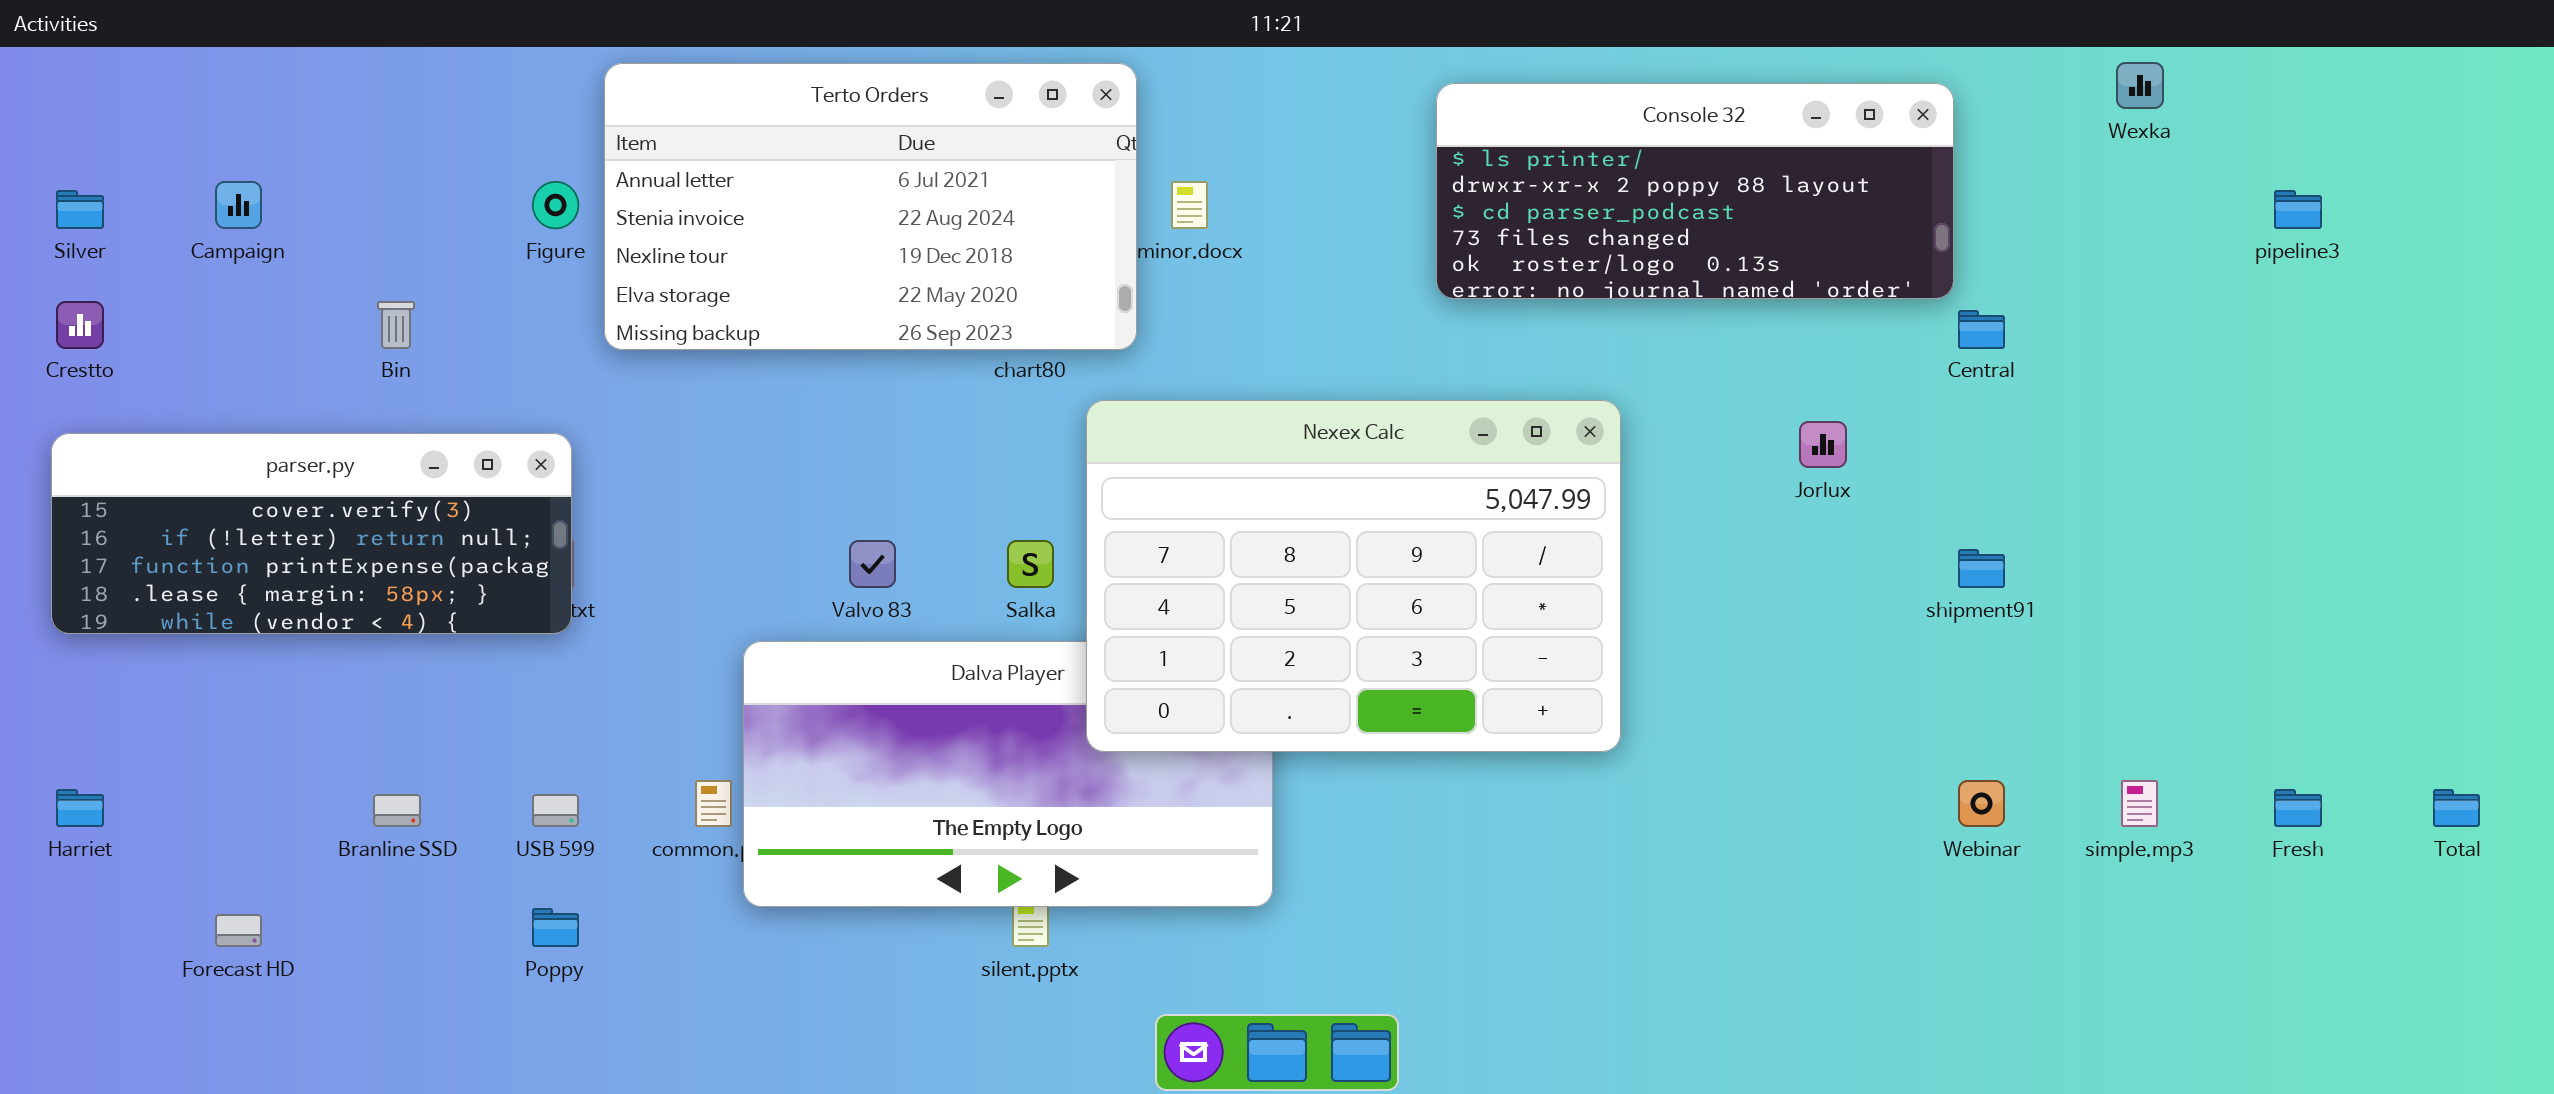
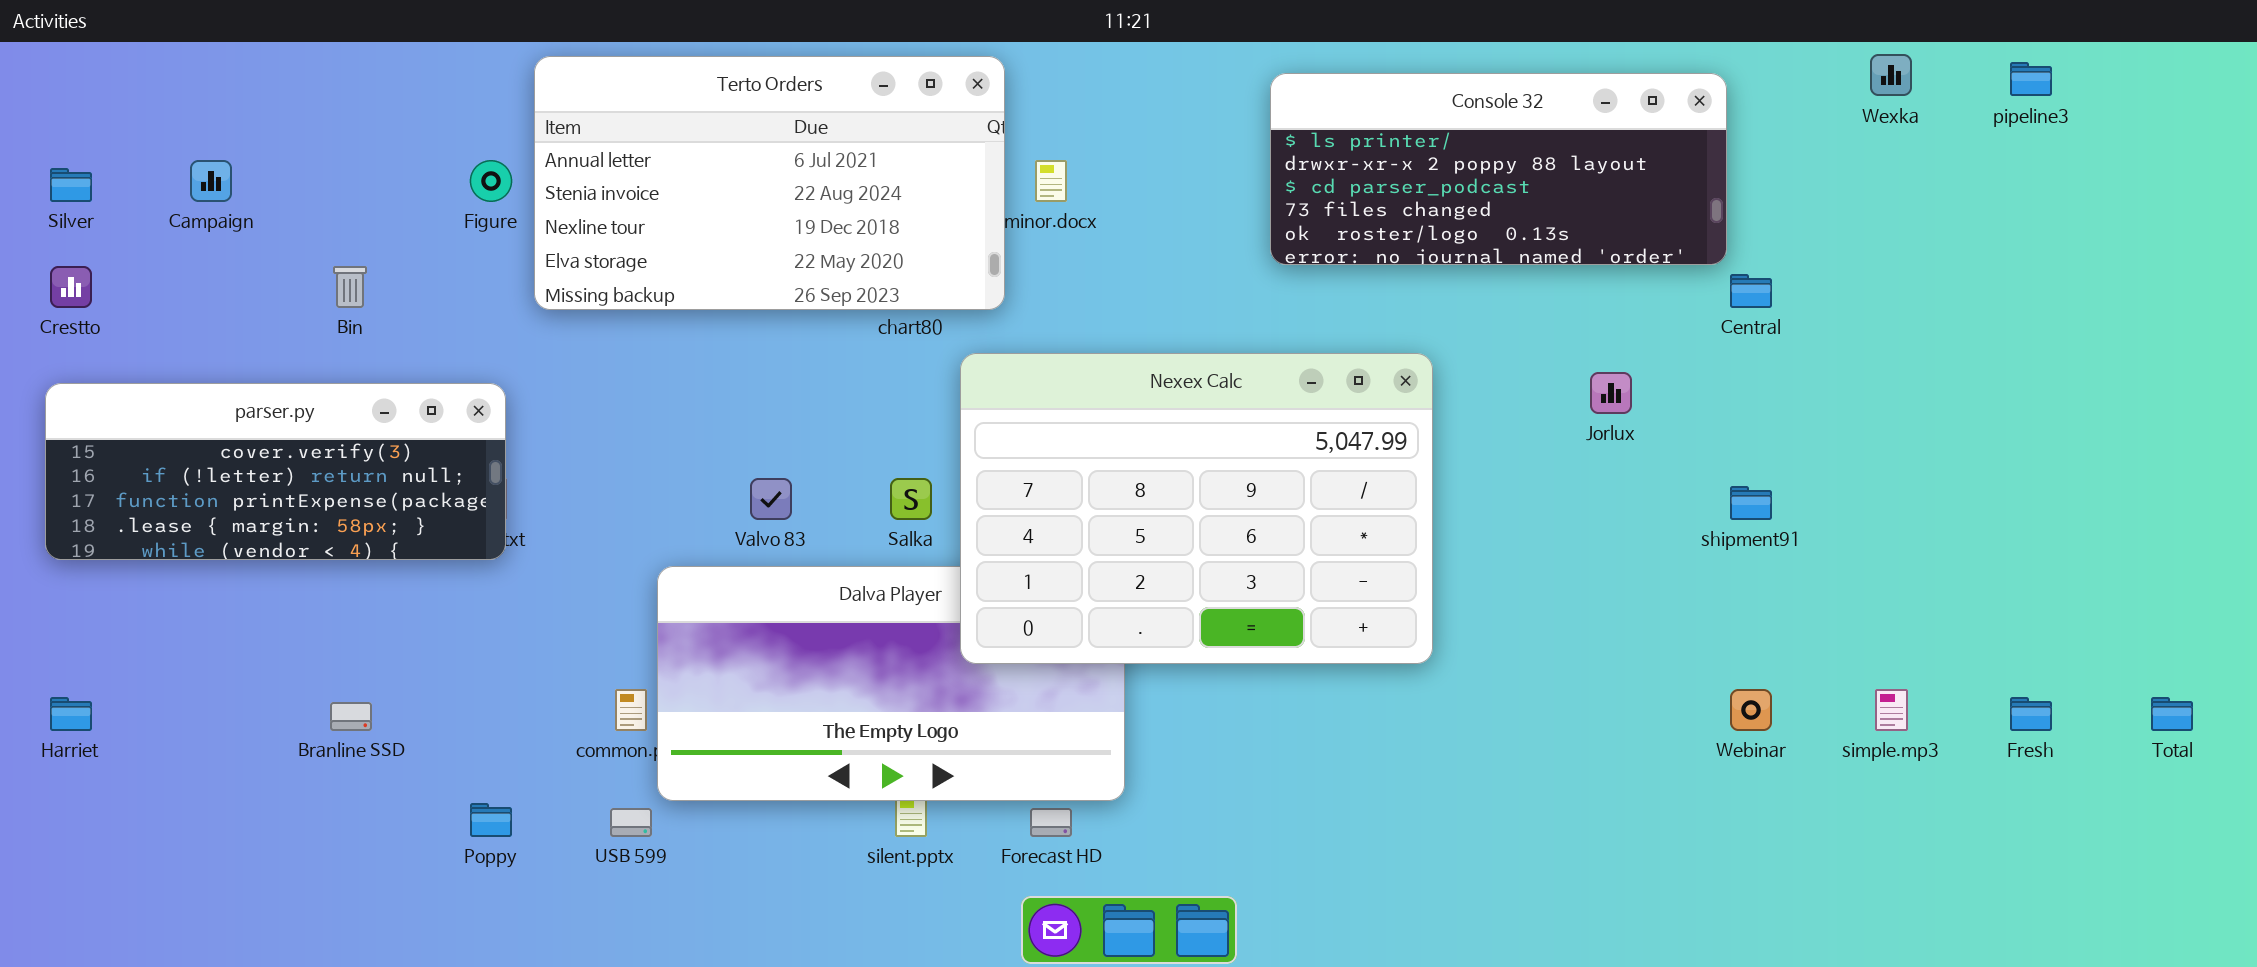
pipeline3: [2274,190,2322,229] -> [2010,62,2052,96], moved
USB 599: [532,794,579,827] -> [610,808,652,837], moved
Forecast HD: [215,914,262,947] -> [1030,808,1072,837], moved

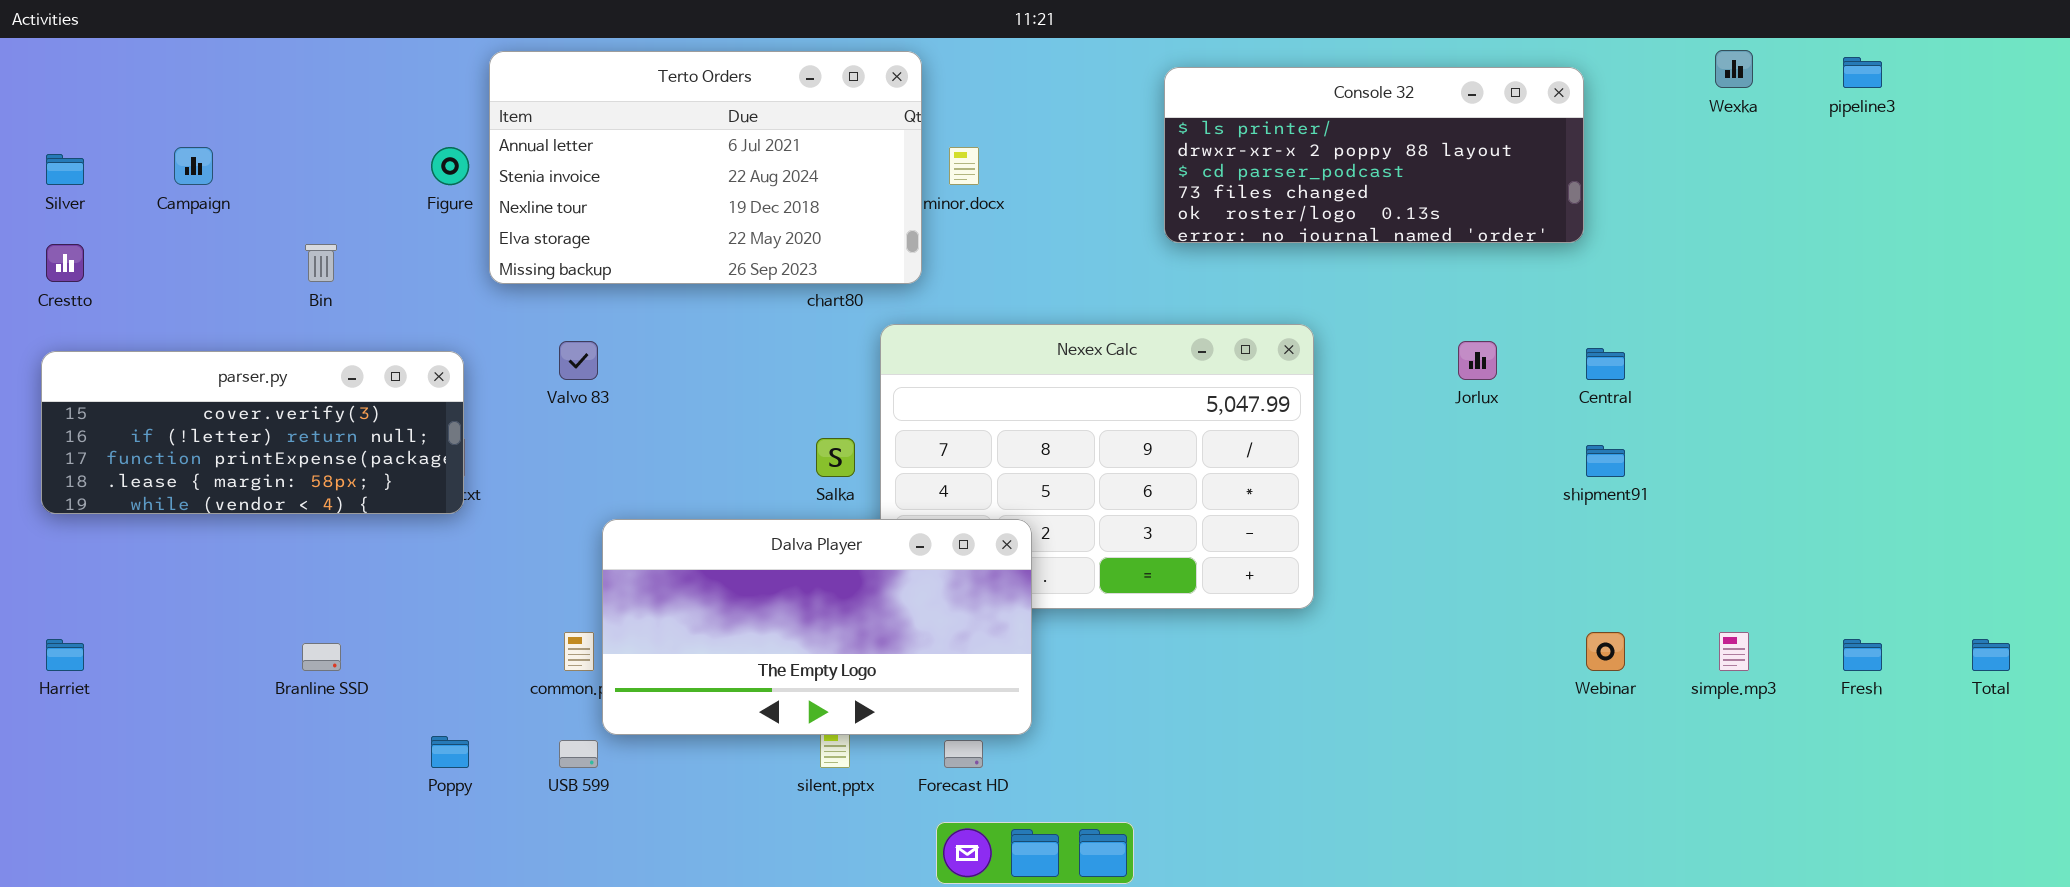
Central: [1730,274,1772,308] -> [1586,348,1625,380], moved
Valvo 83: [750,478,792,520] -> [559,341,598,380], moved
Dalva Player: [657,566,1125,801] -> [602,519,1032,735], raised

